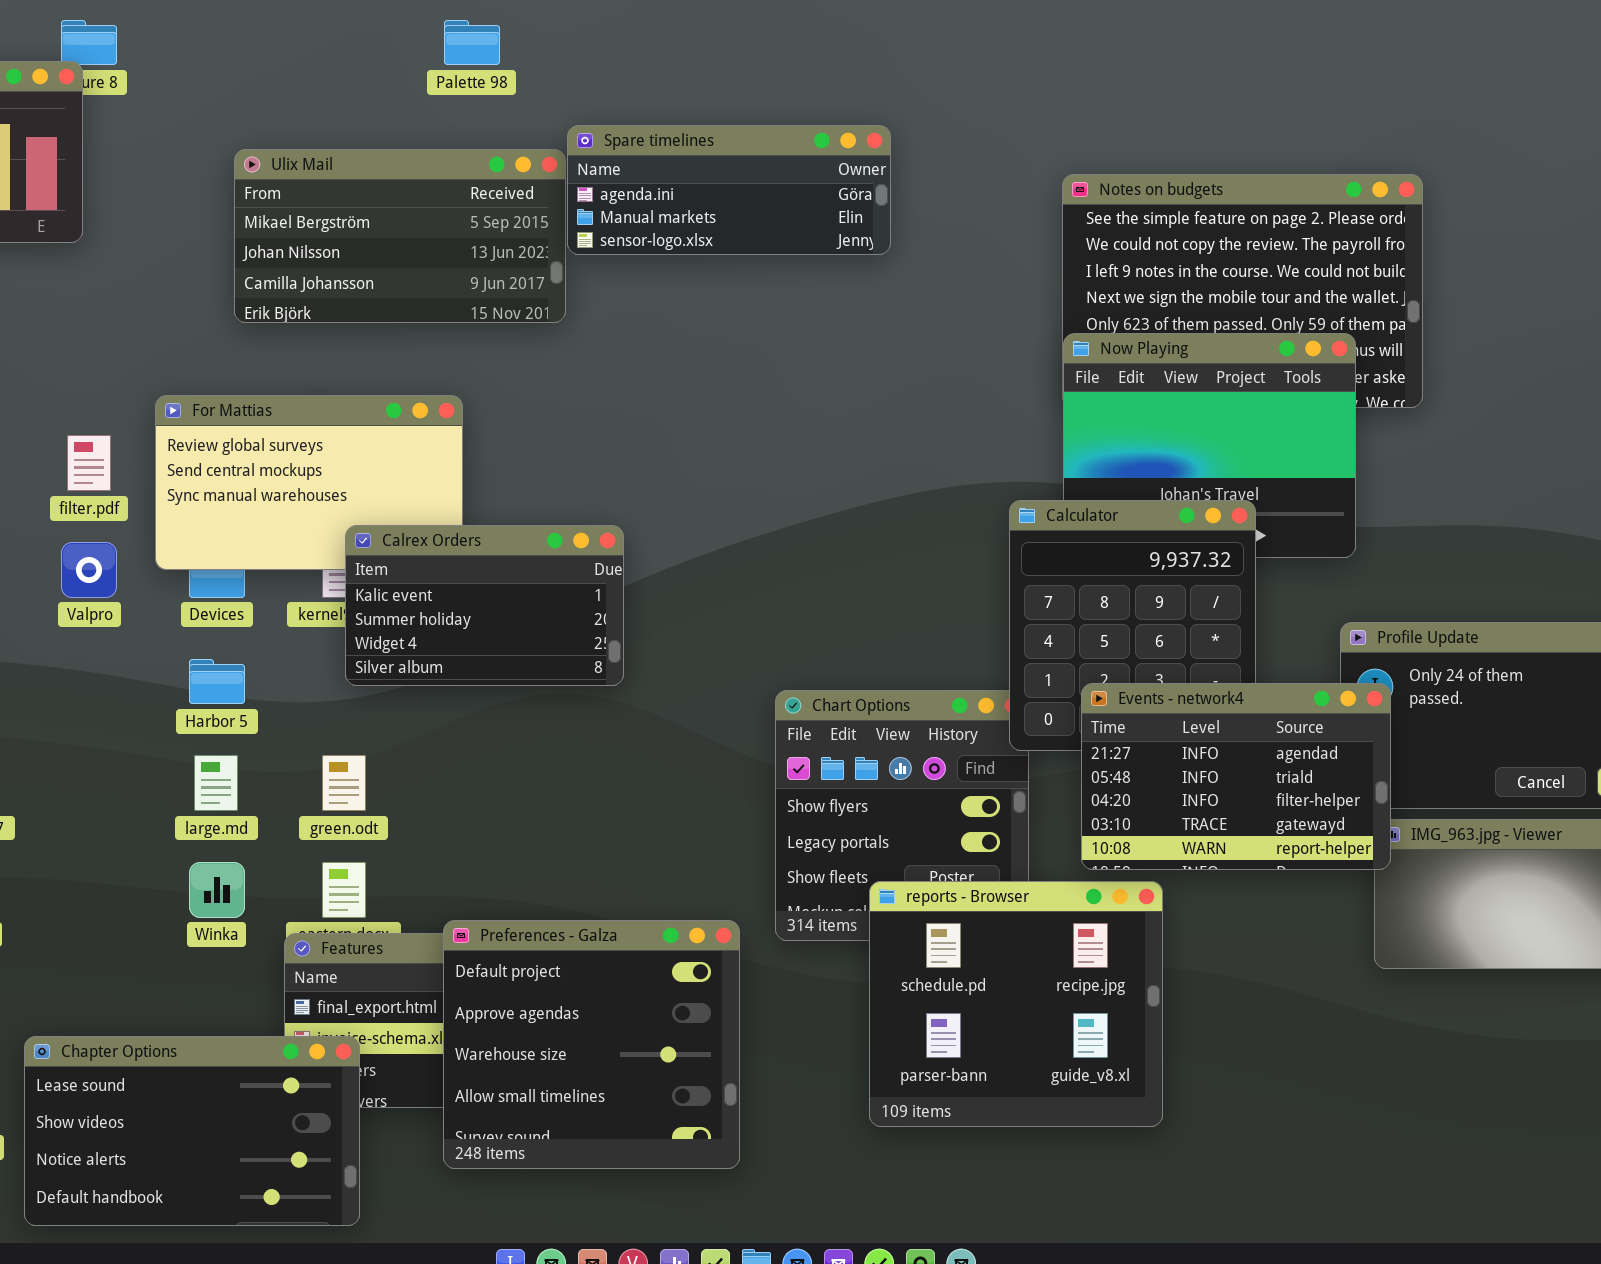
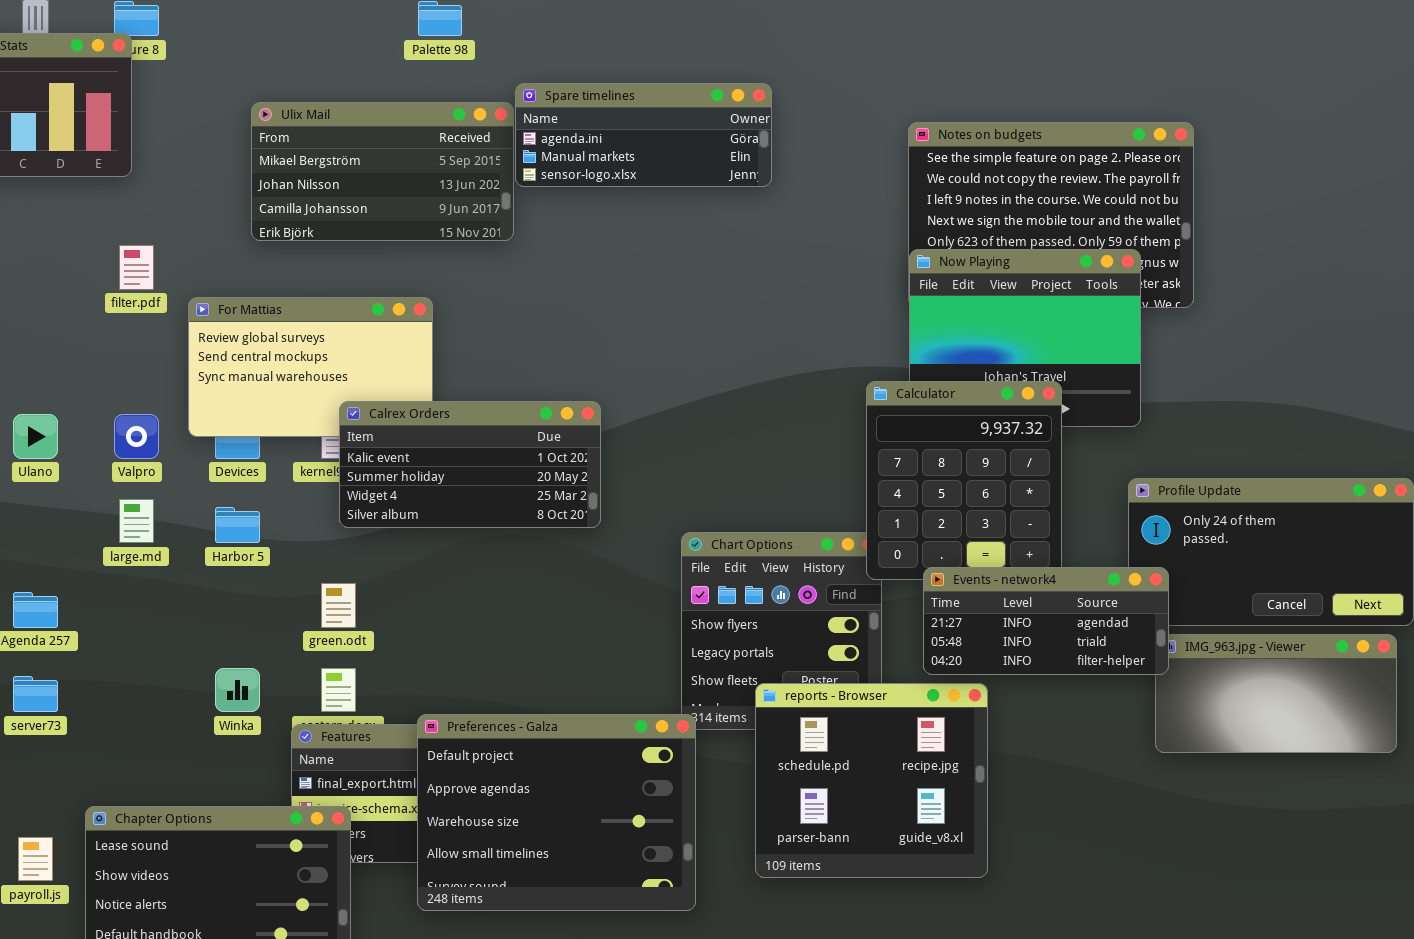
filter.pdf: [67,435,111,491] -> [119,245,154,290], moved
Calrex Orders: [345,525,624,686] -> [339,401,601,528], resized
Events - network4: [1081,683,1391,870] -> [923,567,1169,675], resized
large.md: [194,755,238,811] -> [119,499,154,543], moved
Preferences - Galza: [443,920,740,1169] -> [417,714,696,911], resized

